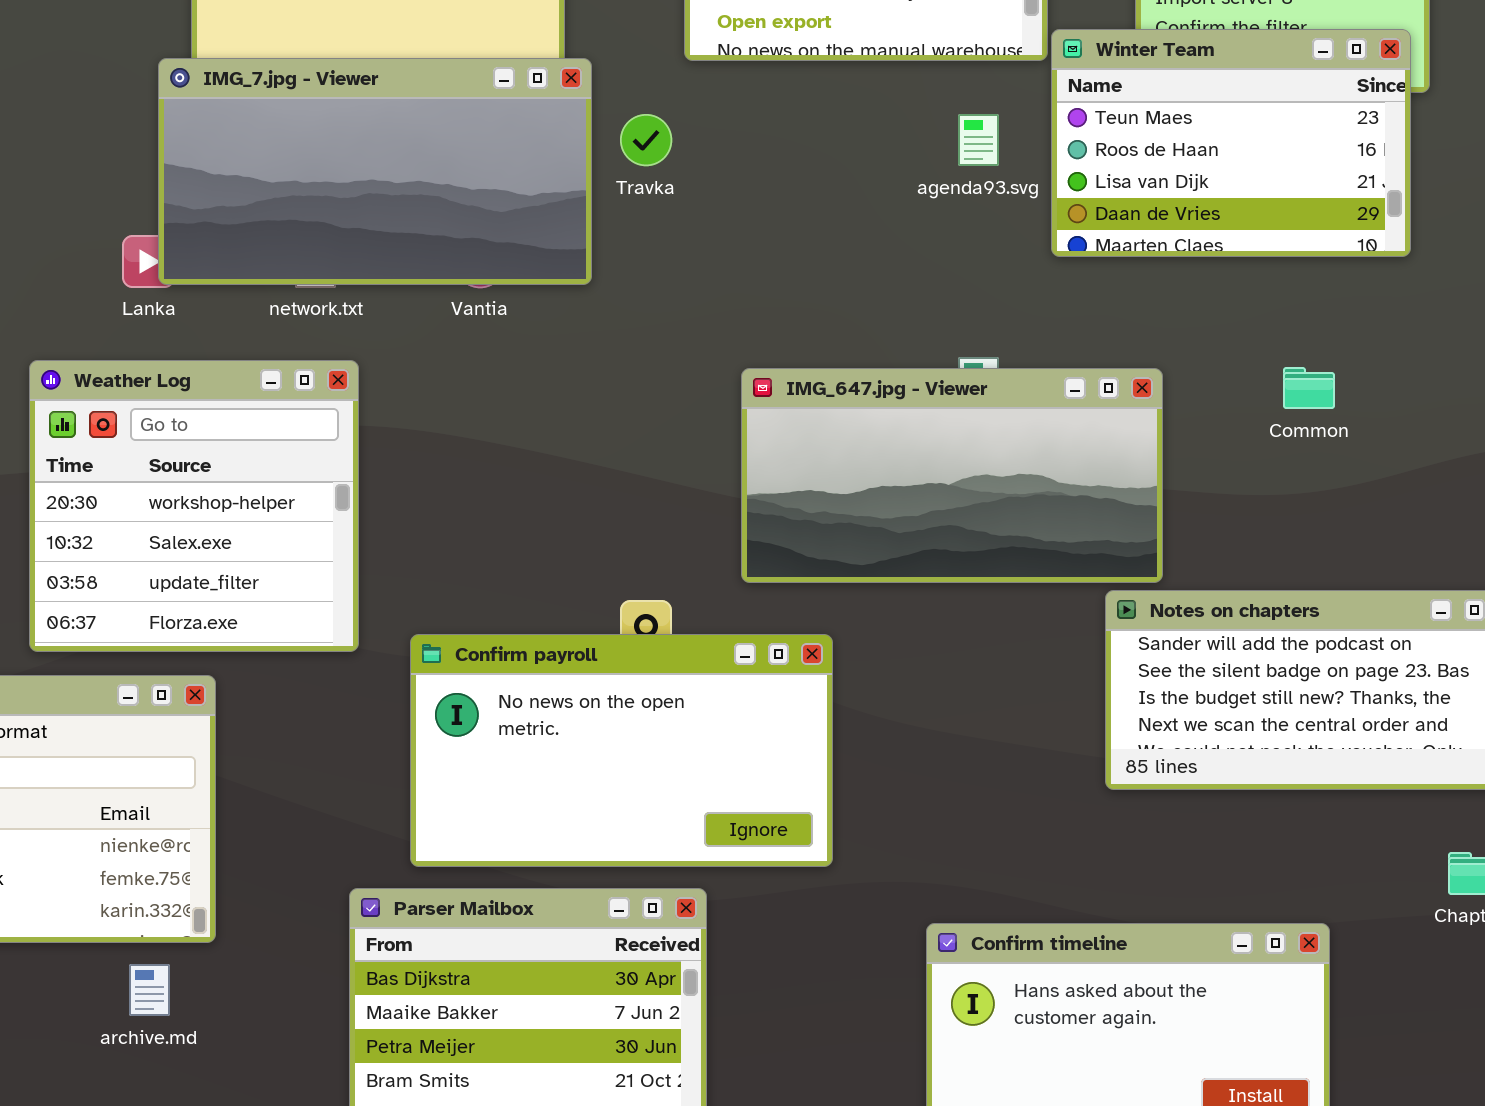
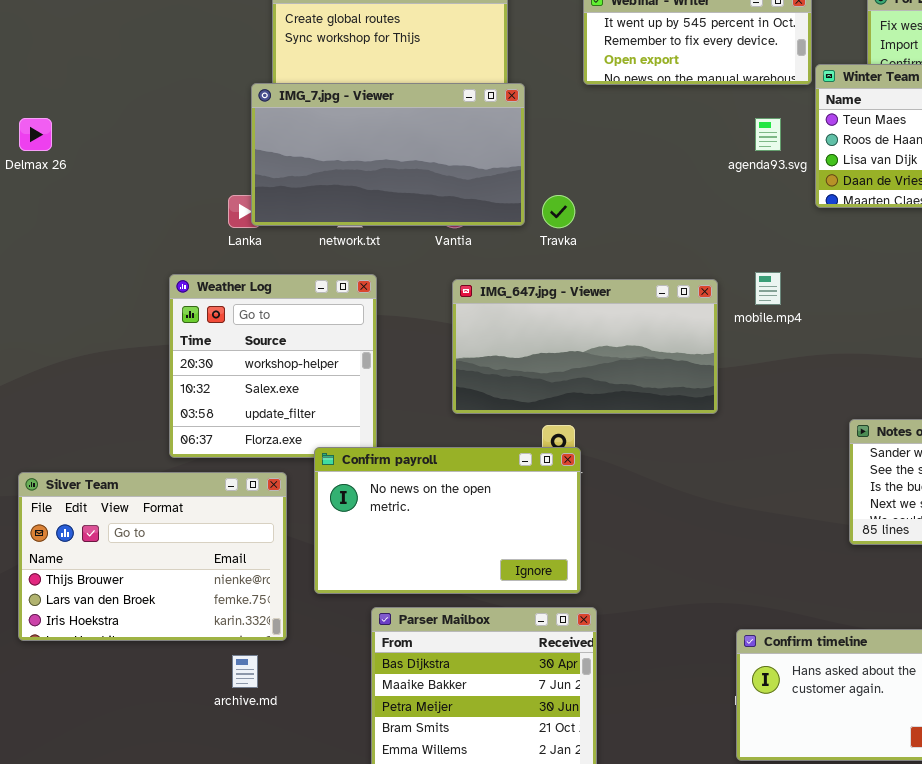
Travka: [620,114,672,166] -> [542,195,575,228], moved
IMG_647.jpg - Viewer: [741,368,1163,583] -> [452,279,718,414], moved
Confirm payroll: [410,634,833,867] -> [314,447,581,594], moved

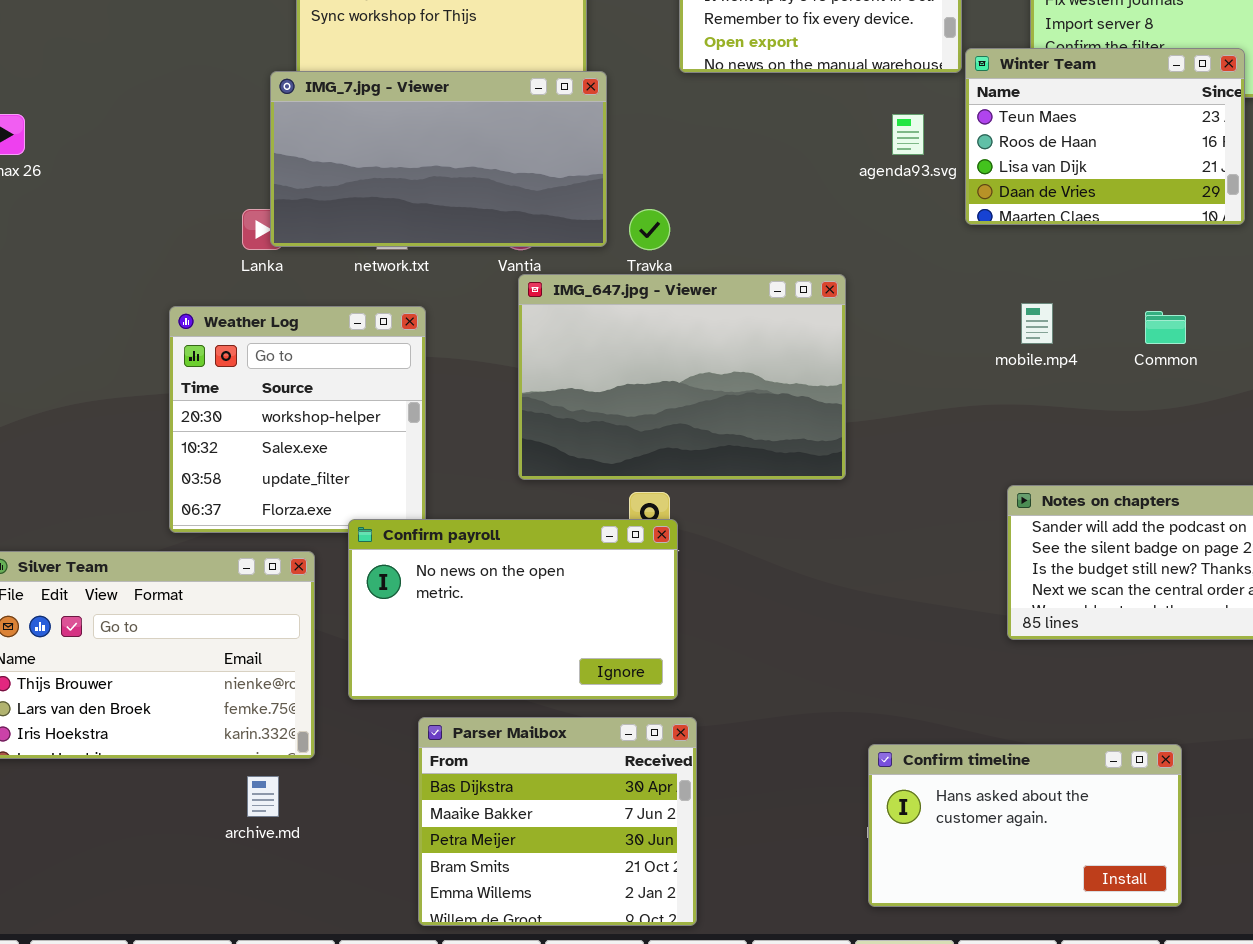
mobile.mp4: [755,272,781,305] -> [1021,303,1053,344], moved
IMG_647.jpg - Viewer: [452,279,718,414] -> [518,274,846,480], resized

